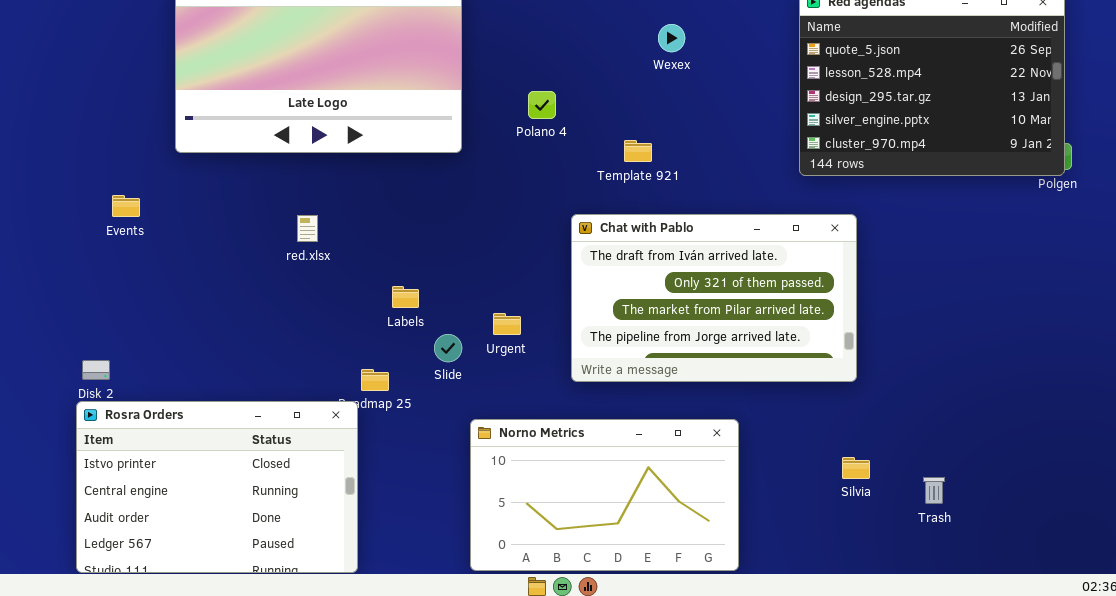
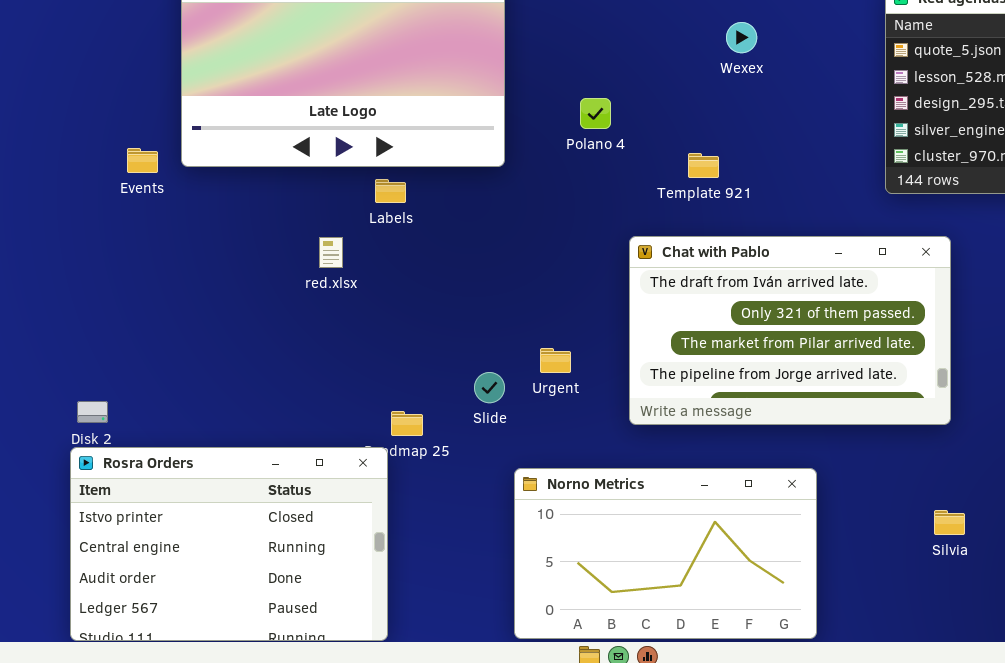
Events: [112,195,140,217] -> [127,148,158,173], moved
Labels: [392,286,419,308] -> [375,179,406,203], moved

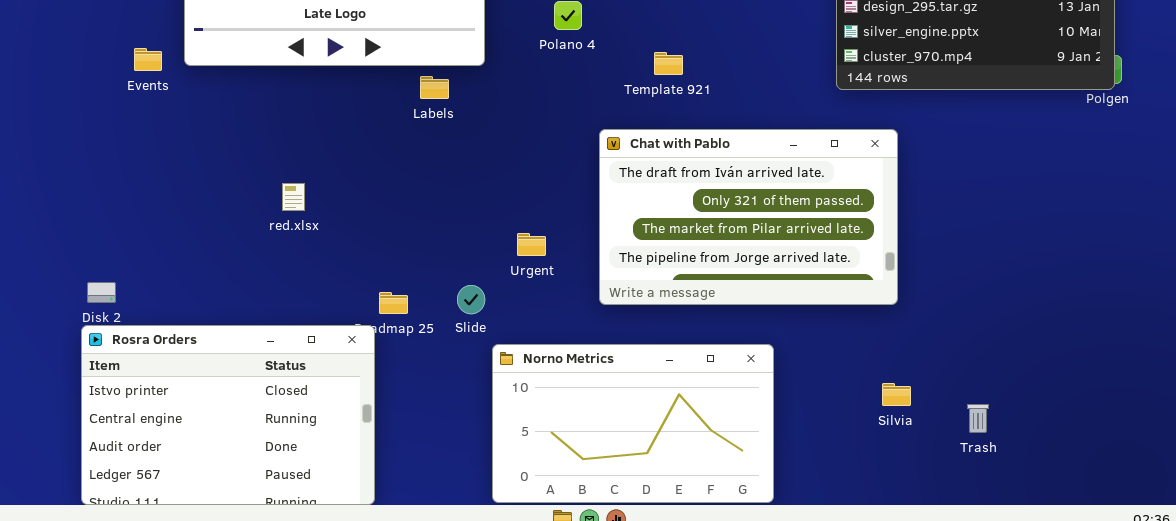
Labels: [375,179,406,203] -> [420,76,449,99], moved
red.xlsx: [319,237,343,268] -> [282,183,305,211], moved
Slide: [474,372,505,403] -> [457,285,485,314], moved

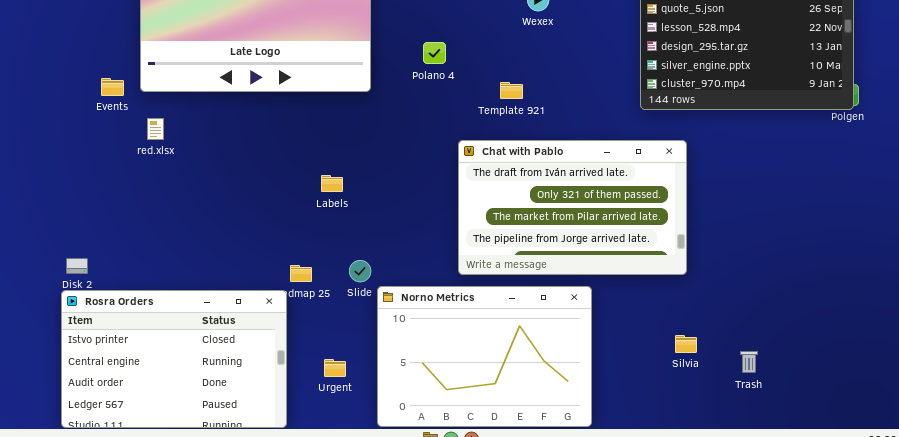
Labels: [420,76,449,99] -> [321,175,343,192], moved
red.xlsx: [282,183,305,211] -> [147,118,164,140], moved
Urgent: [517,233,546,256] -> [324,359,346,377], moved
Norno Metrics: [492,344,774,503] -> [377,286,592,427], resized

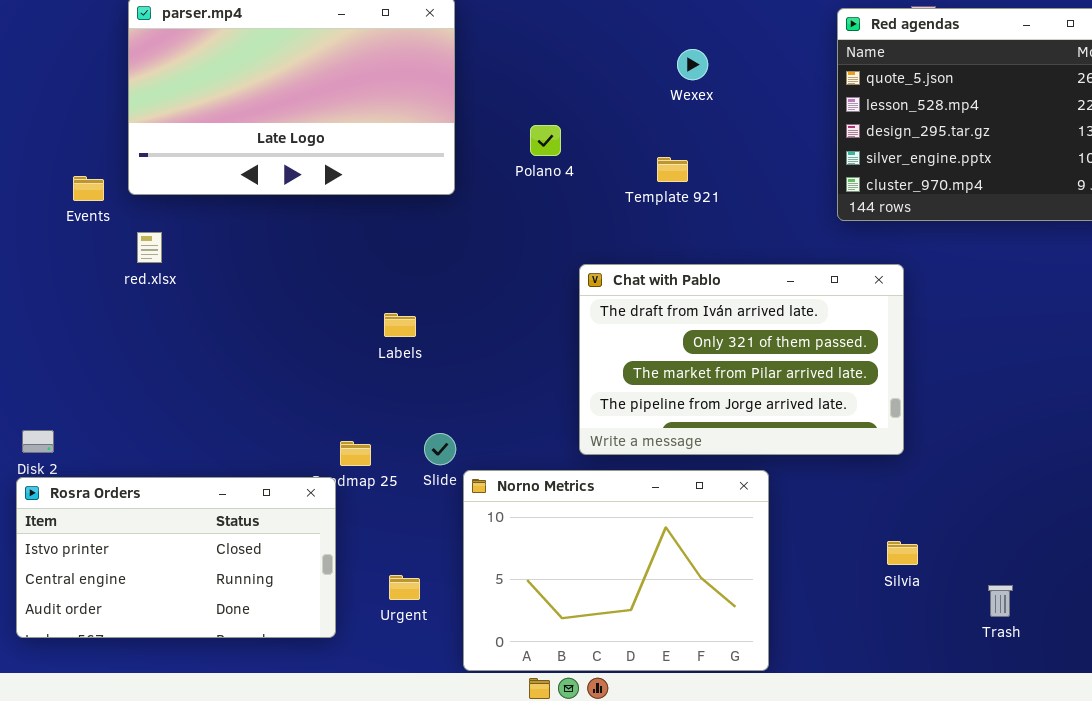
Template 921: [500,82,523,99] -> [657,157,688,182], moved
Rosra Orders: [61,290,287,428] -> [16,477,336,638], resized
Trash: [740,351,758,373] -> [988,585,1013,617], moved

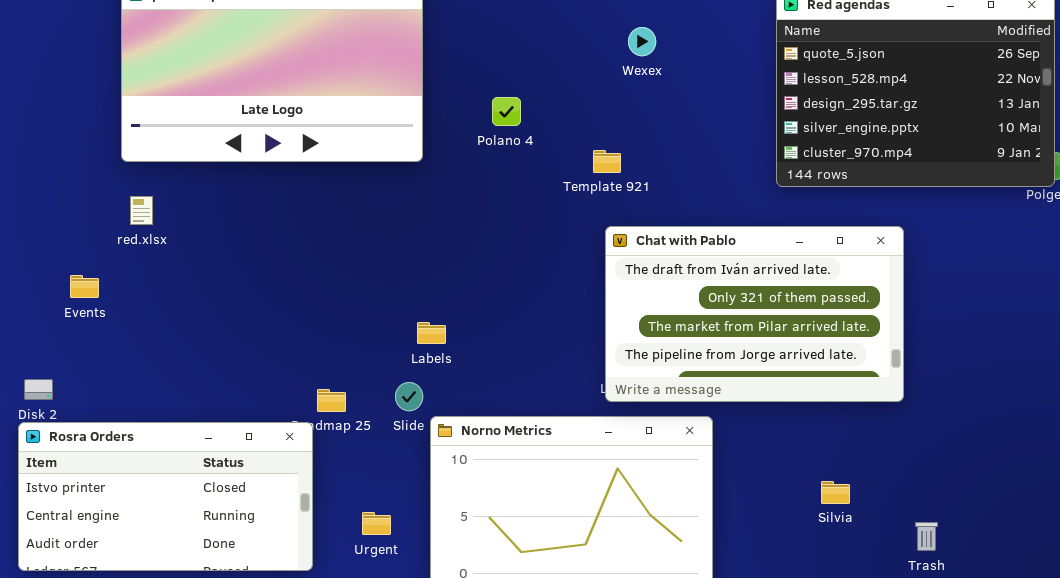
Template 921: [657,157,688,182] -> [593,150,621,173], moved
Events: [73,176,104,201] -> [70,275,99,298], moved
Chat with Pablo: [579,264,904,455] -> [605,226,904,402], moved
Labels: [384,313,416,337] -> [417,322,446,344], moved

